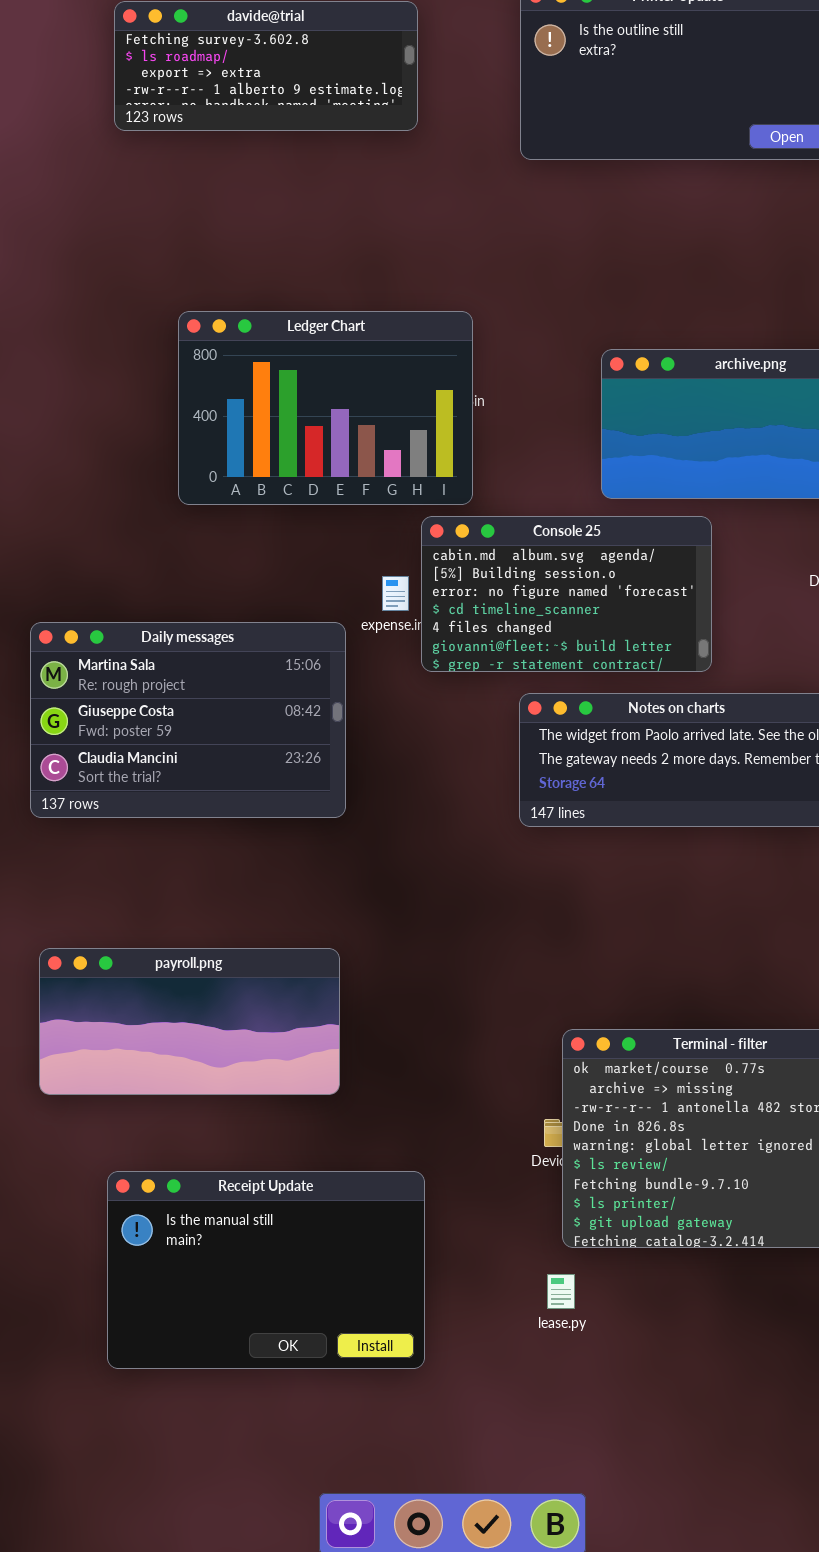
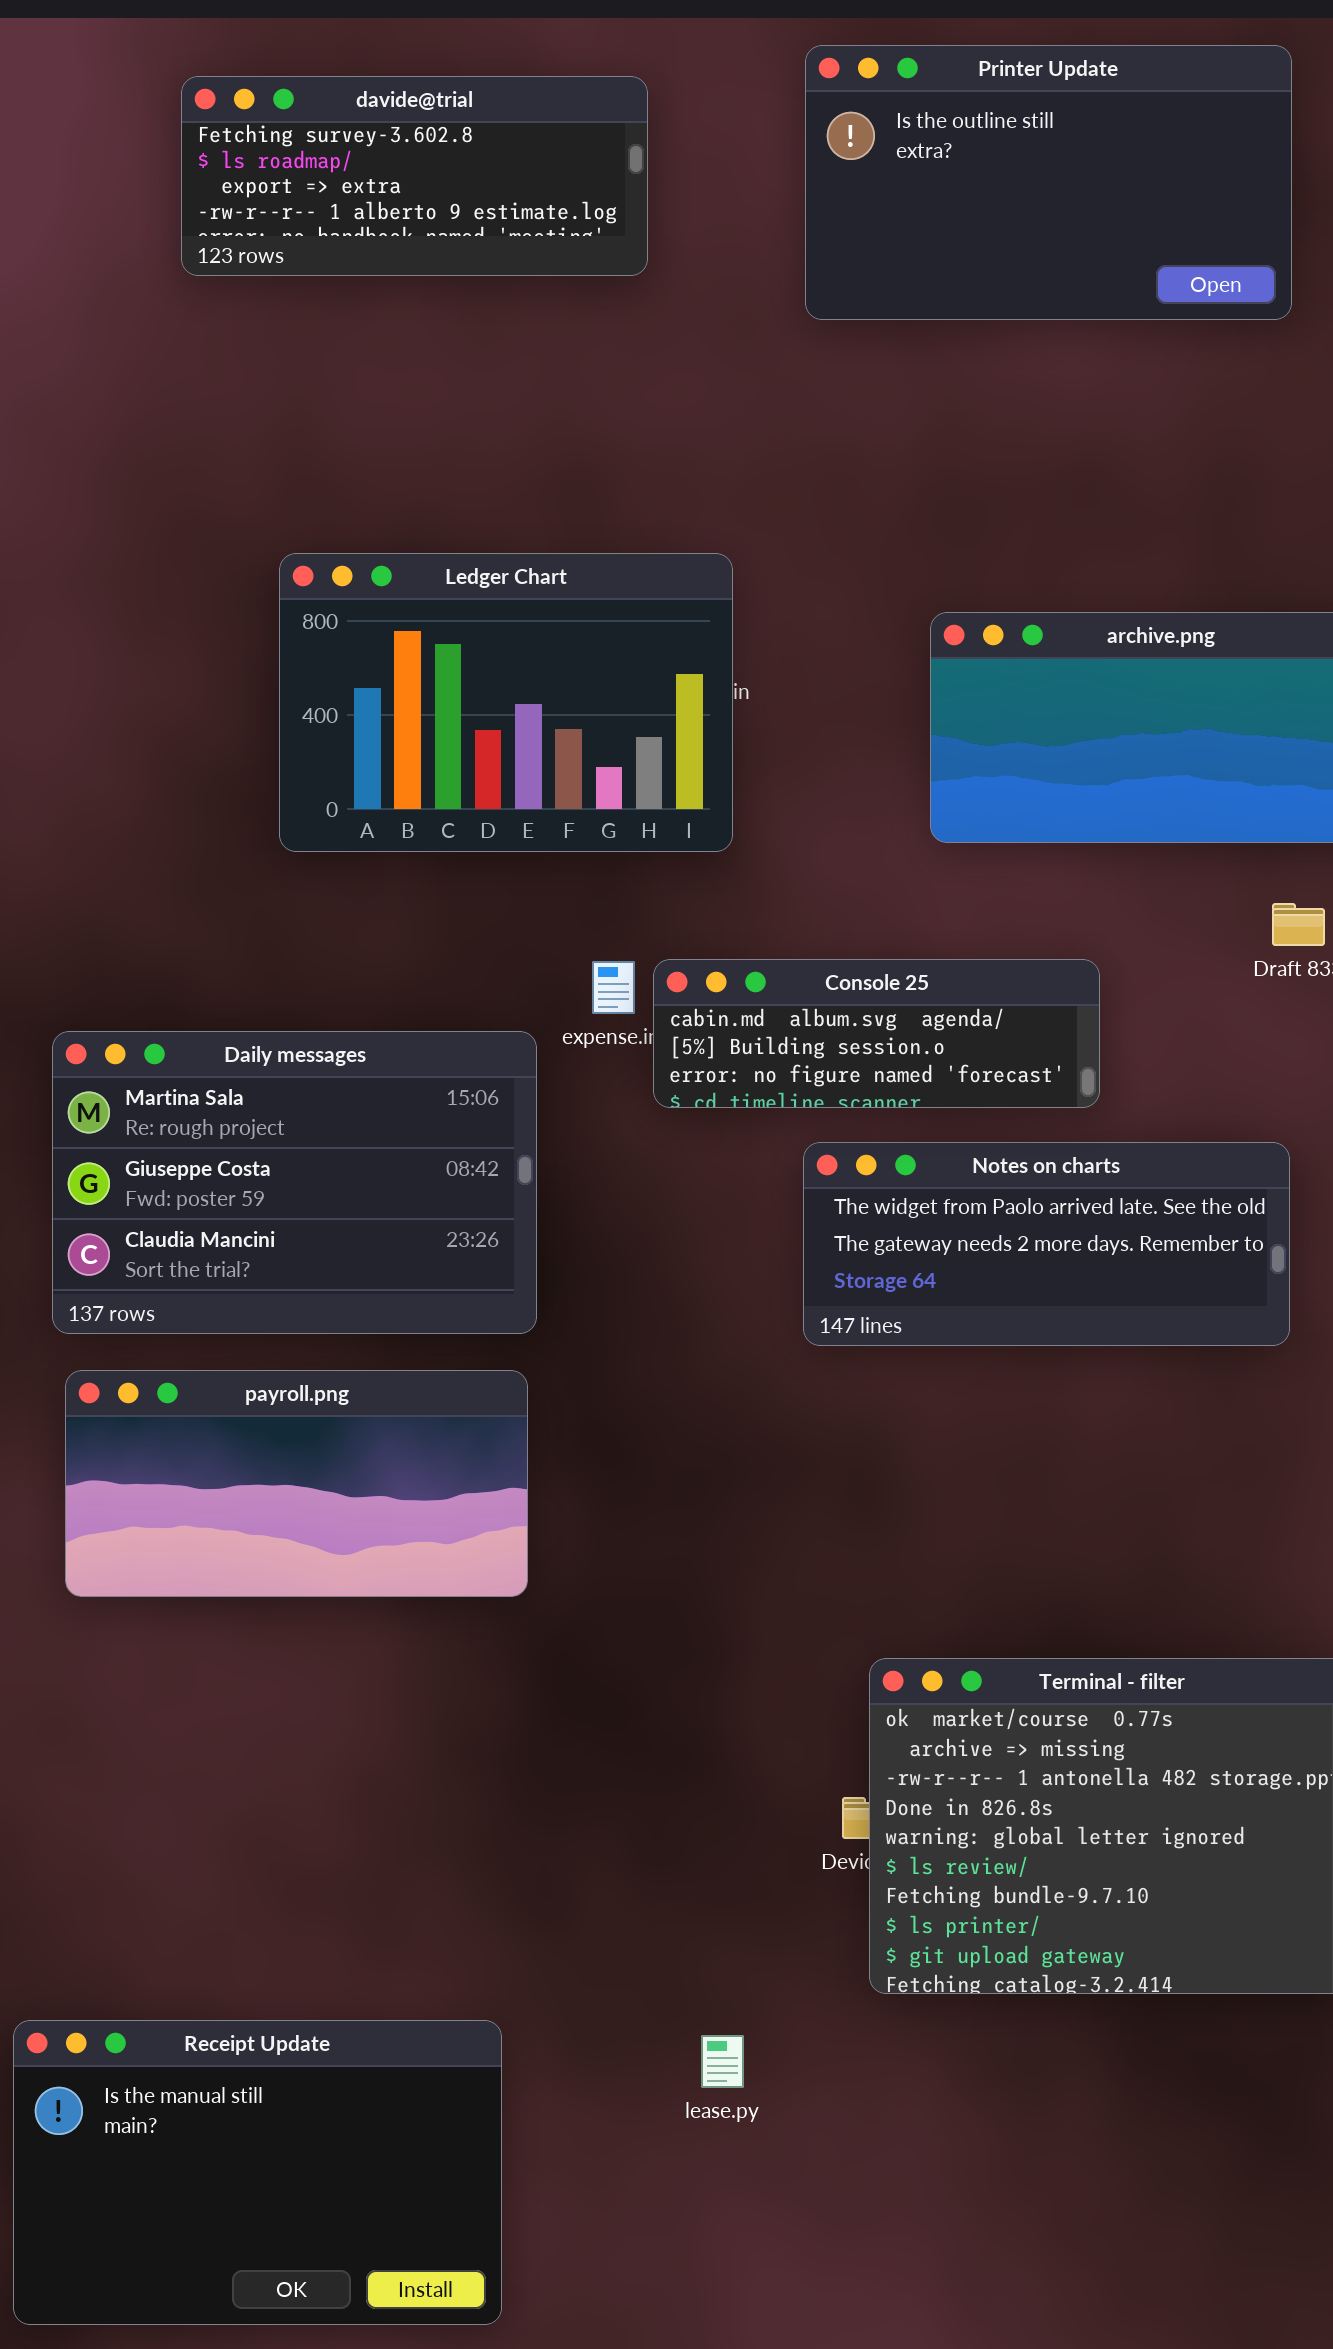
Console 25: [421,516,712,672] -> [653,959,1100,1108], resized
payroll.png: [39,948,340,1095] -> [65,1370,528,1597], moved
Receipt Update: [107,1171,425,1369] -> [13,2020,502,2325], moved
lease.py: [547,1274,575,1309] -> [701,2035,744,2088], moved

